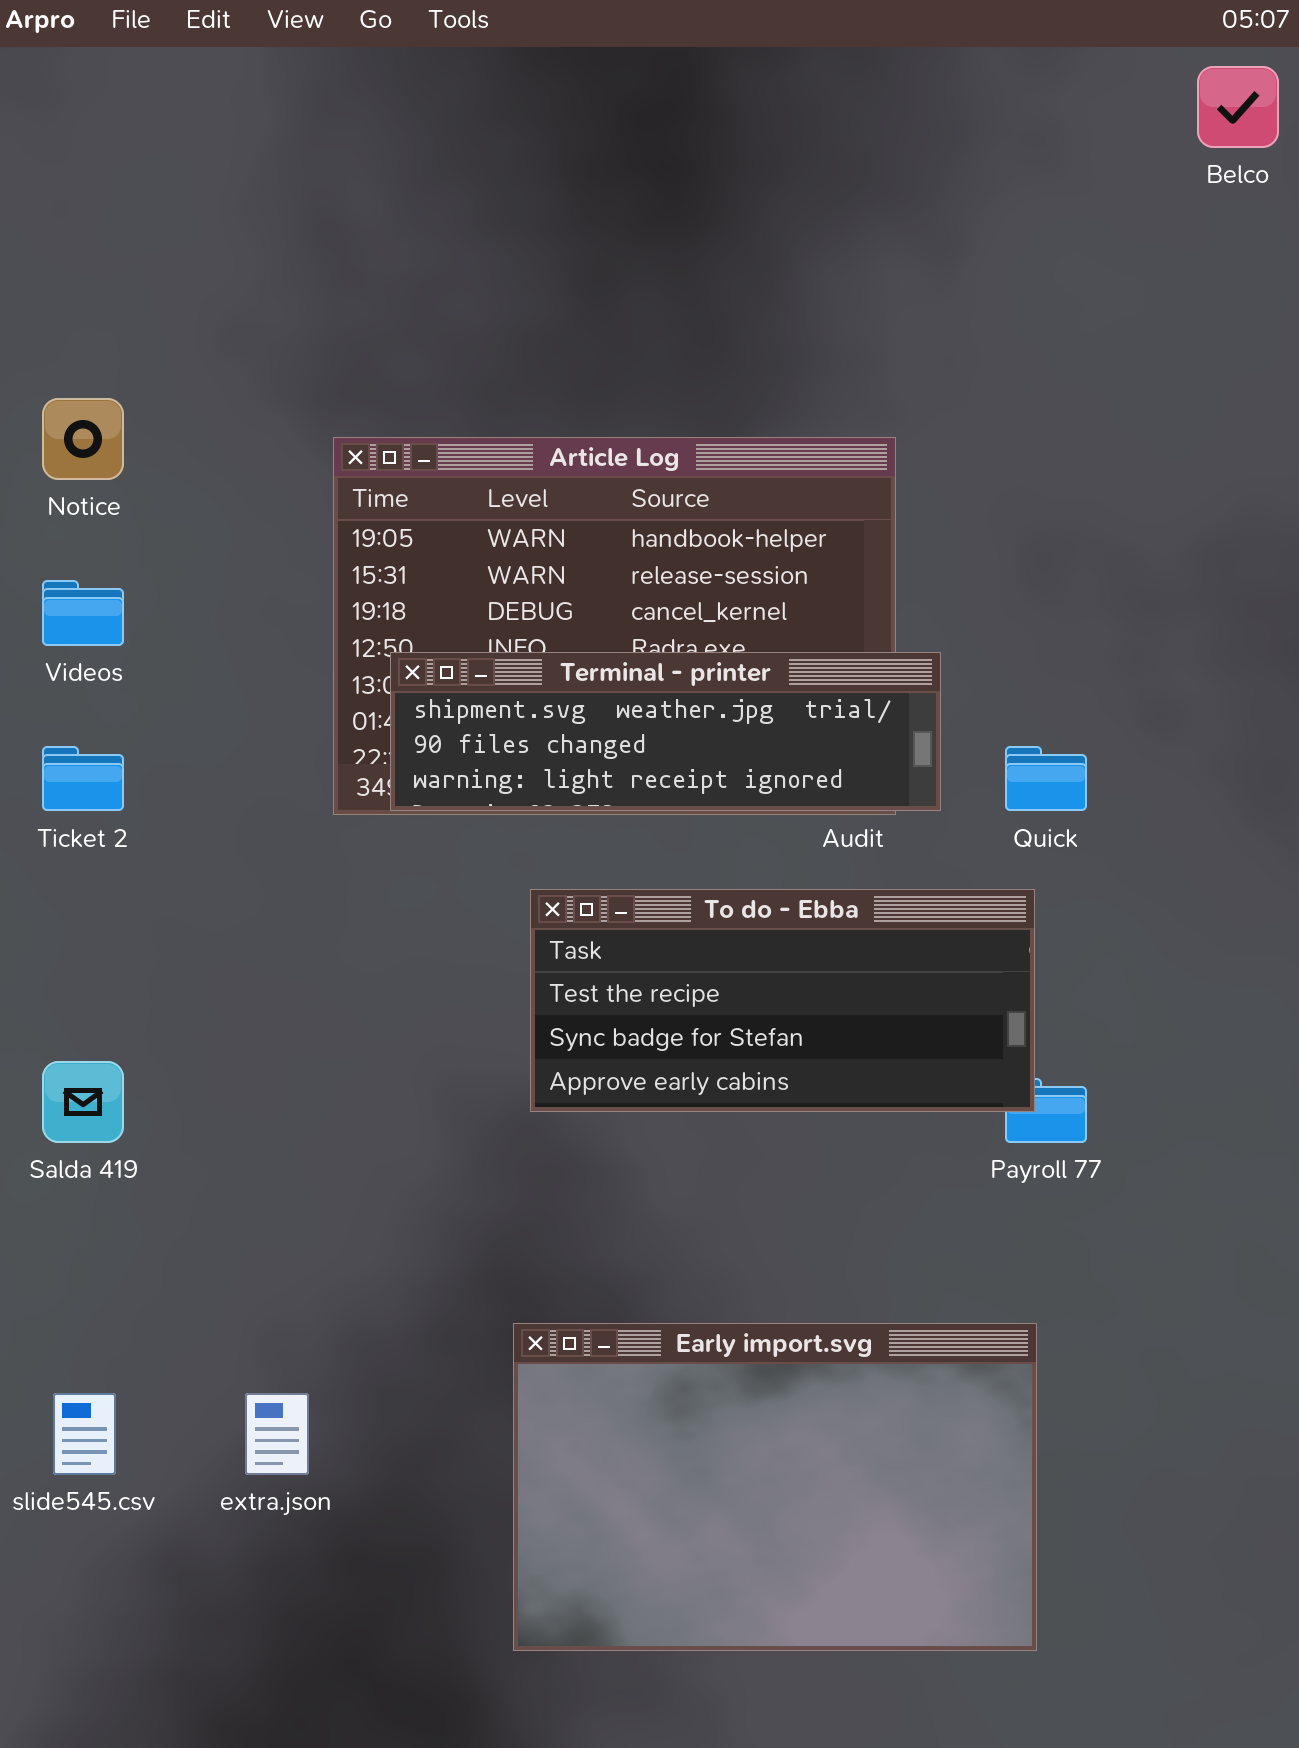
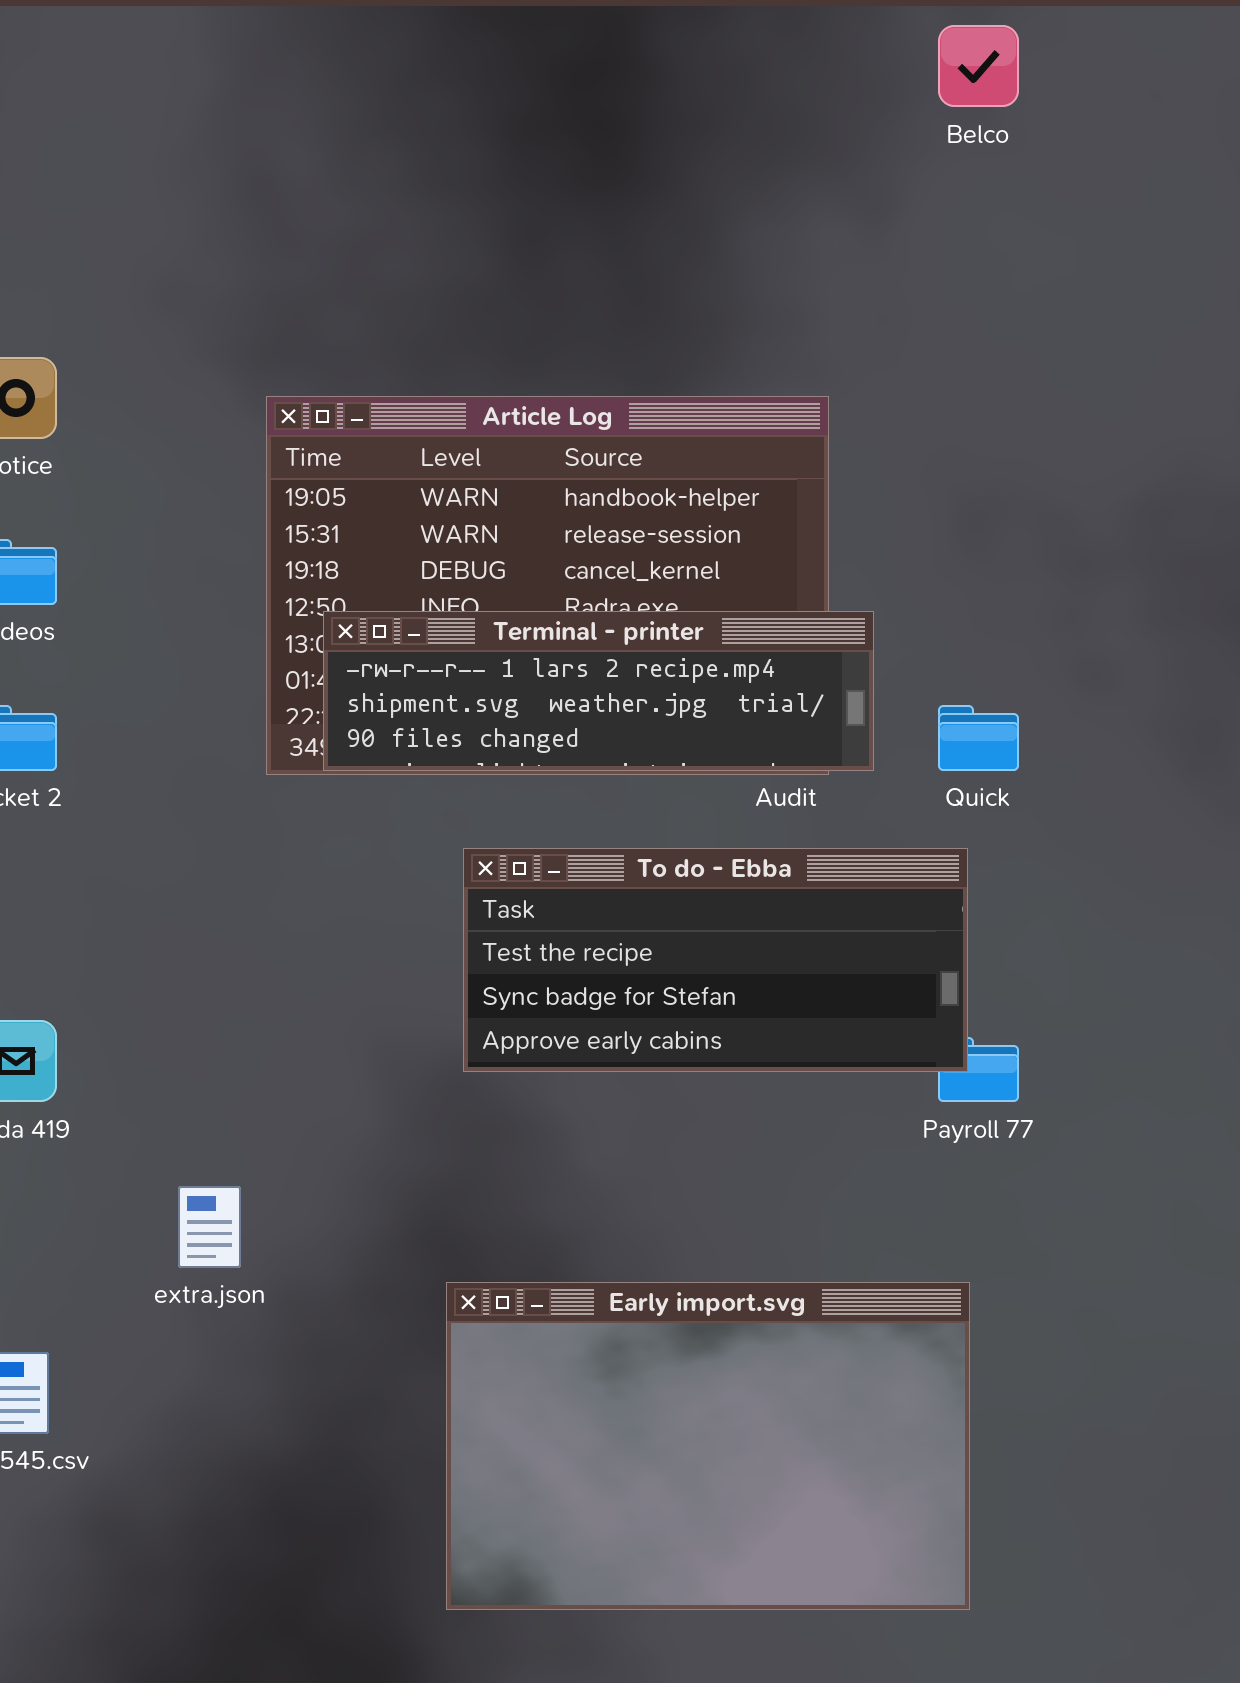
Belco: [1197,66,1279,148] -> [938,25,1019,107], moved
Terminal - printer: [390,652,941,811] -> [323,611,874,771], scrolled up 1 row
extra.json: [245,1393,309,1475] -> [178,1186,241,1268], moved

